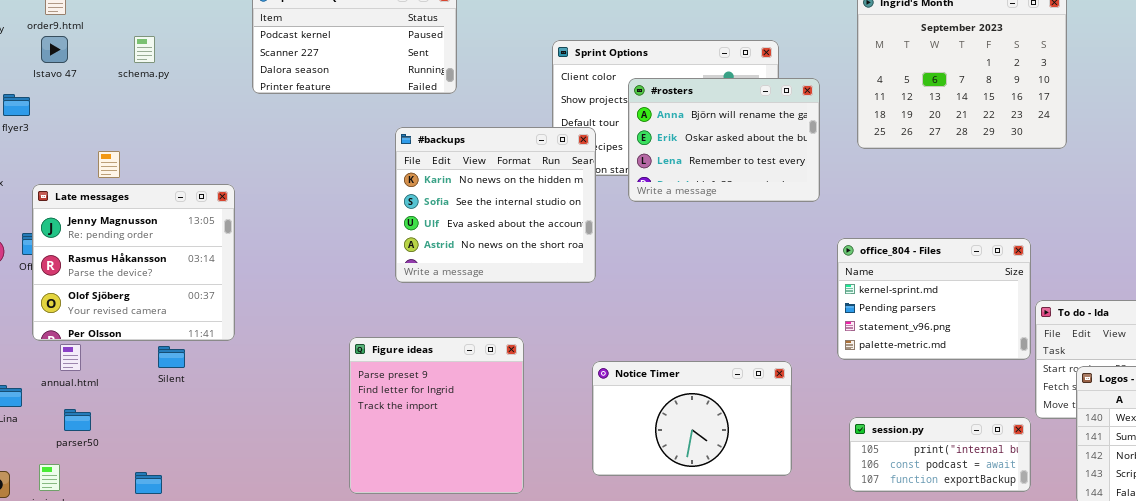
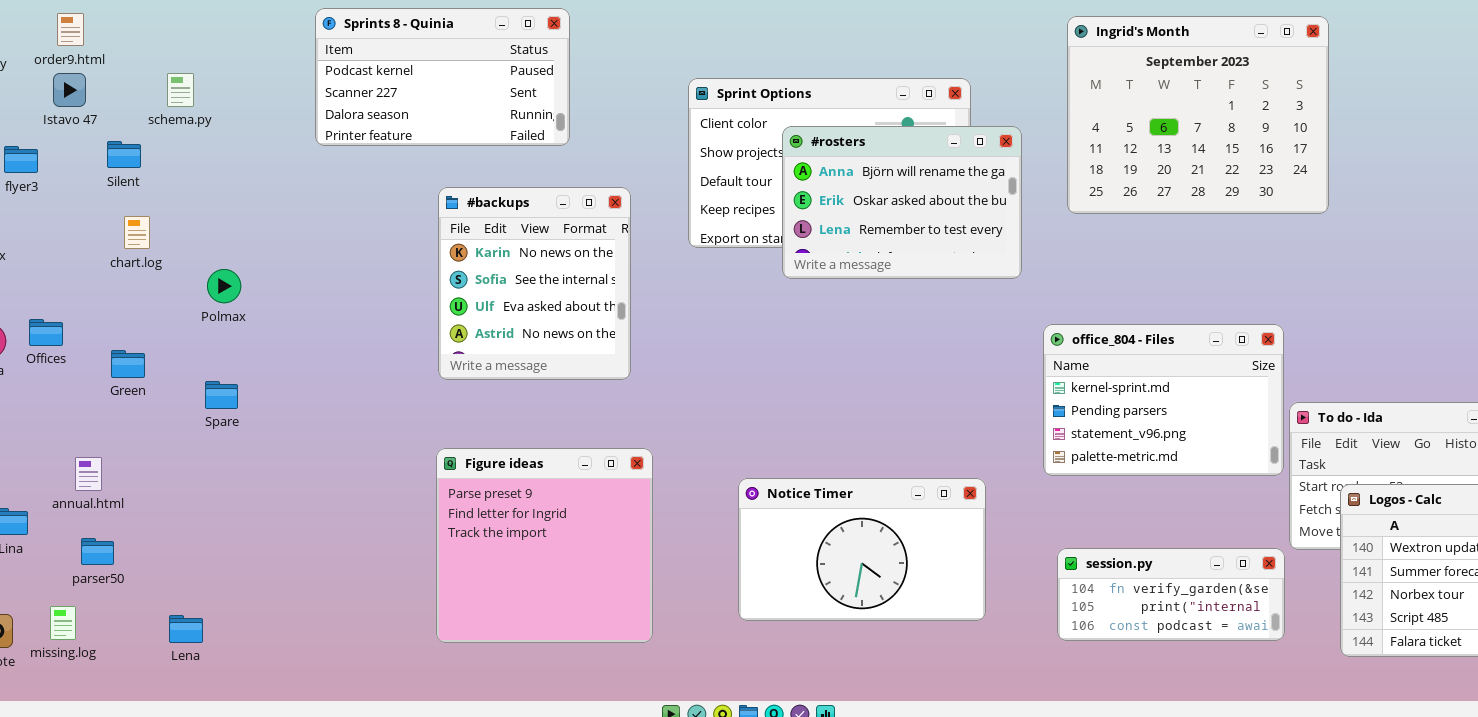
#backups: [395,127,596,283] -> [438,187,631,380], moved, resized
Late messages: [32,184,235,341] -> none, closed
Silent: [158,346,185,368] -> [107,141,141,168], moved
session.py: [849,417,1031,492] -> [1057,548,1285,641], scrolled up 1 row

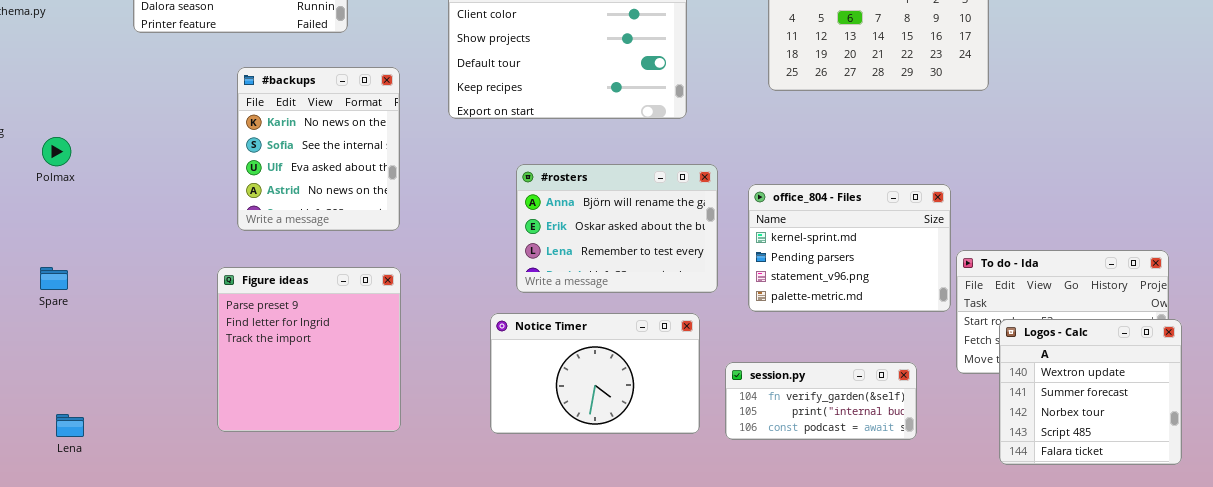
#rosters: [782,126,1022,279] -> [516,164,718,293], moved
Spare: [205,381,238,409] -> [40,267,68,290], moved
Figure ideas: [436,448,653,643] -> [217,267,401,432], moved
session.py: [1057,548,1285,641] -> [725,362,917,440], moved
Lena: [169,615,203,643] -> [56,414,84,437], moved

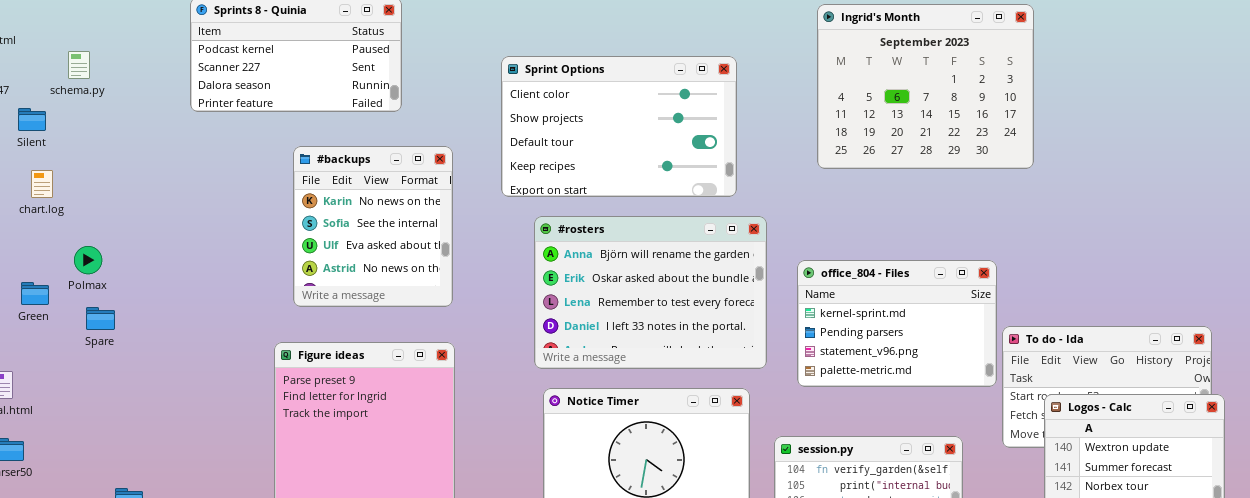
Polmax: [42,137,71,166] -> [74,246,102,274], moved
#rosters: [516,164,718,293] -> [534,216,767,369], resized
Spare: [40,267,68,290] -> [86,307,115,330], moved

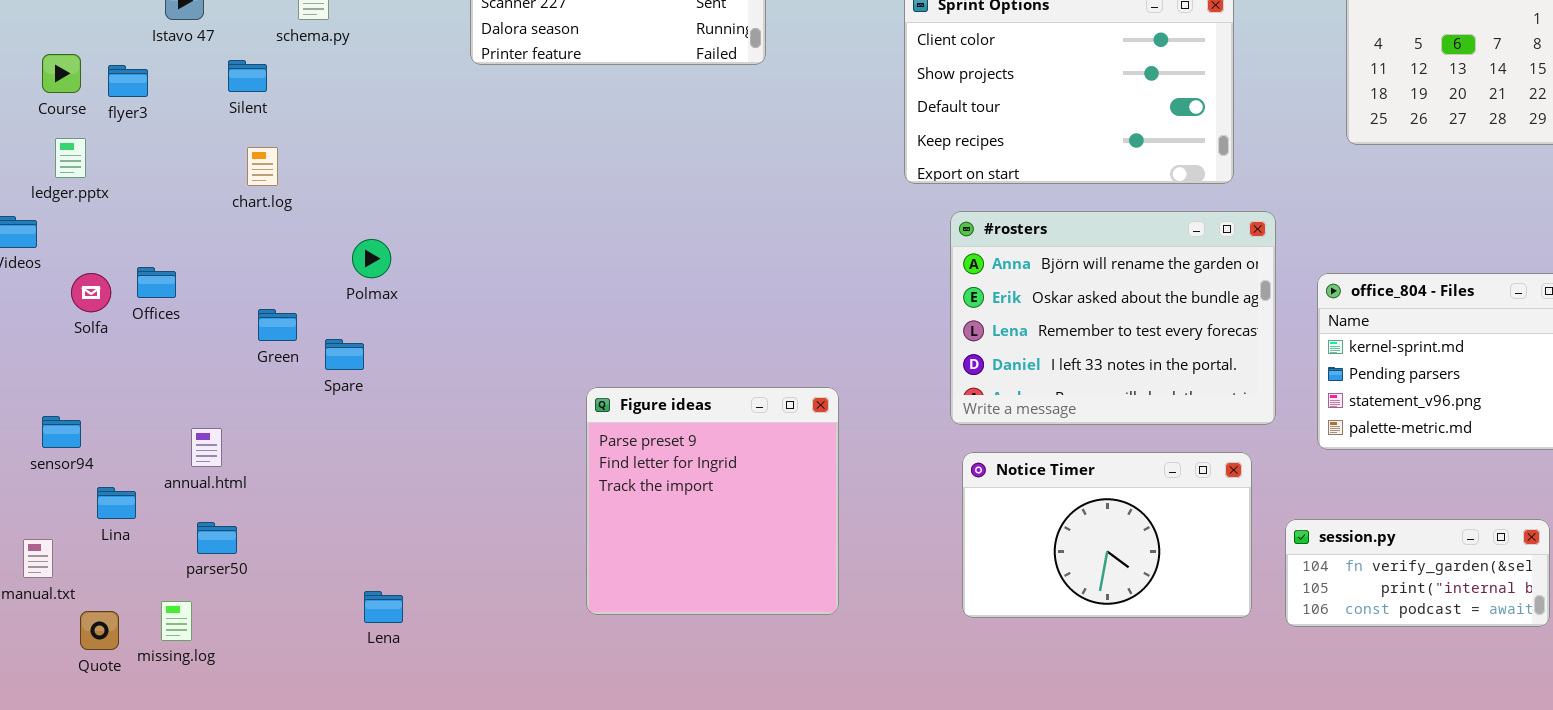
#backups: [293,146,453,307] -> none, closed
Polmax: [74,246,102,274] -> [352,239,391,278], moved
Green: [21,282,49,305] -> [258,309,297,341], moved

